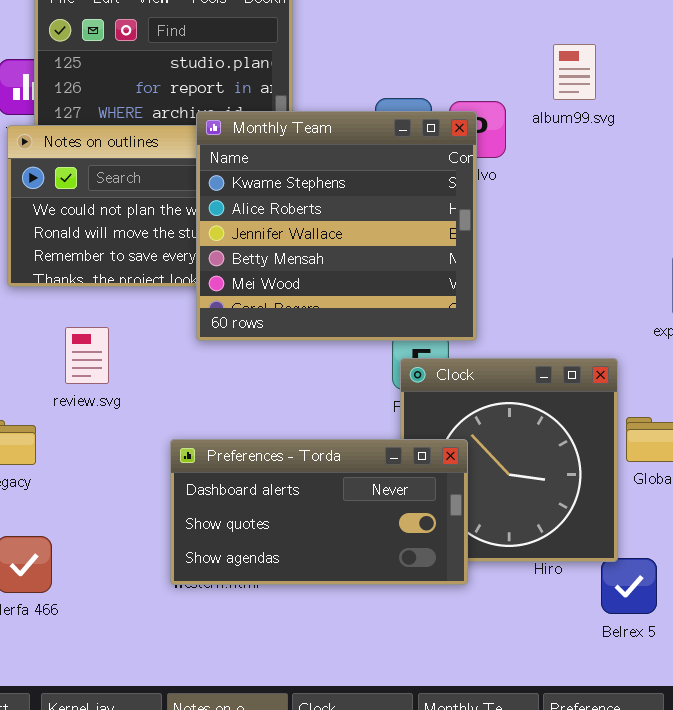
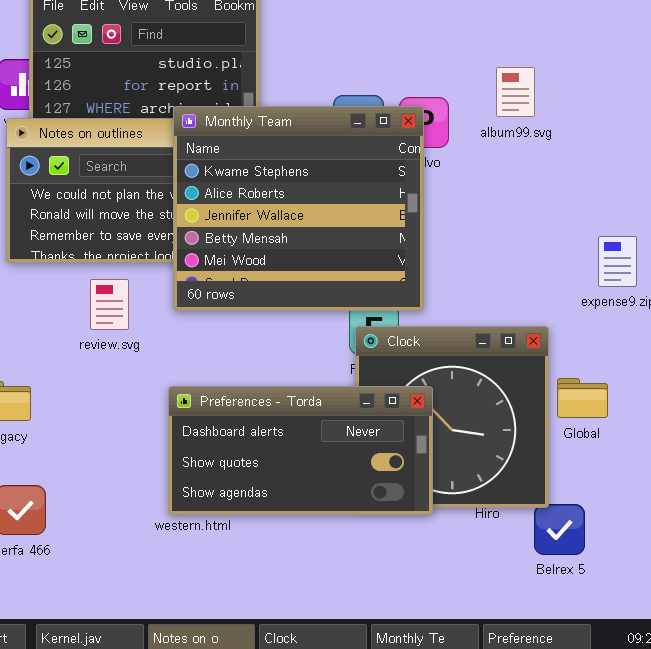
album99.svg: [553,44,596,100] -> [496,67,535,117], moved
review.svg: [65,327,109,384] -> [90,279,129,330], moved
Preferences - Torda: [170,439,468,585] -> [168,386,433,515], moved

